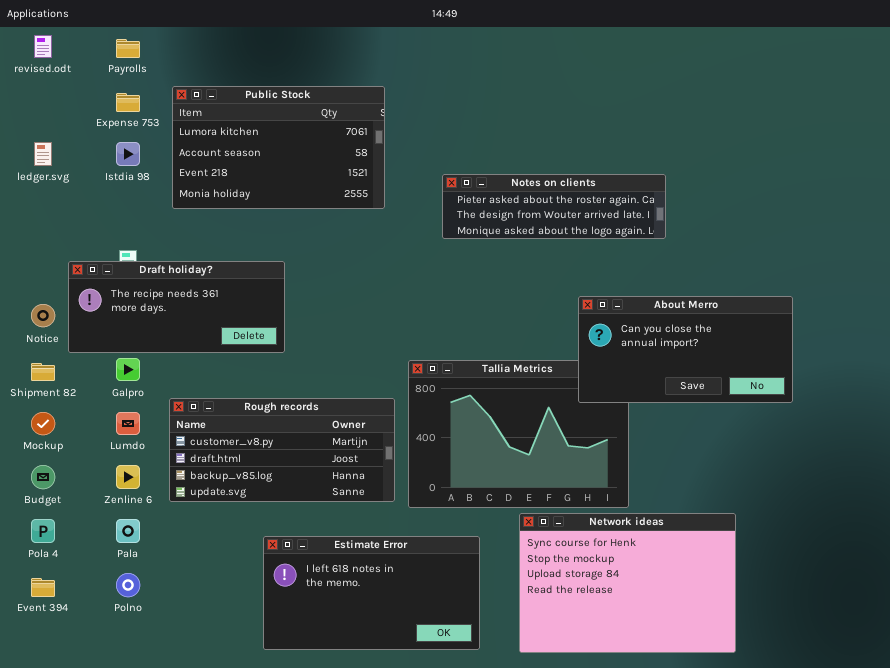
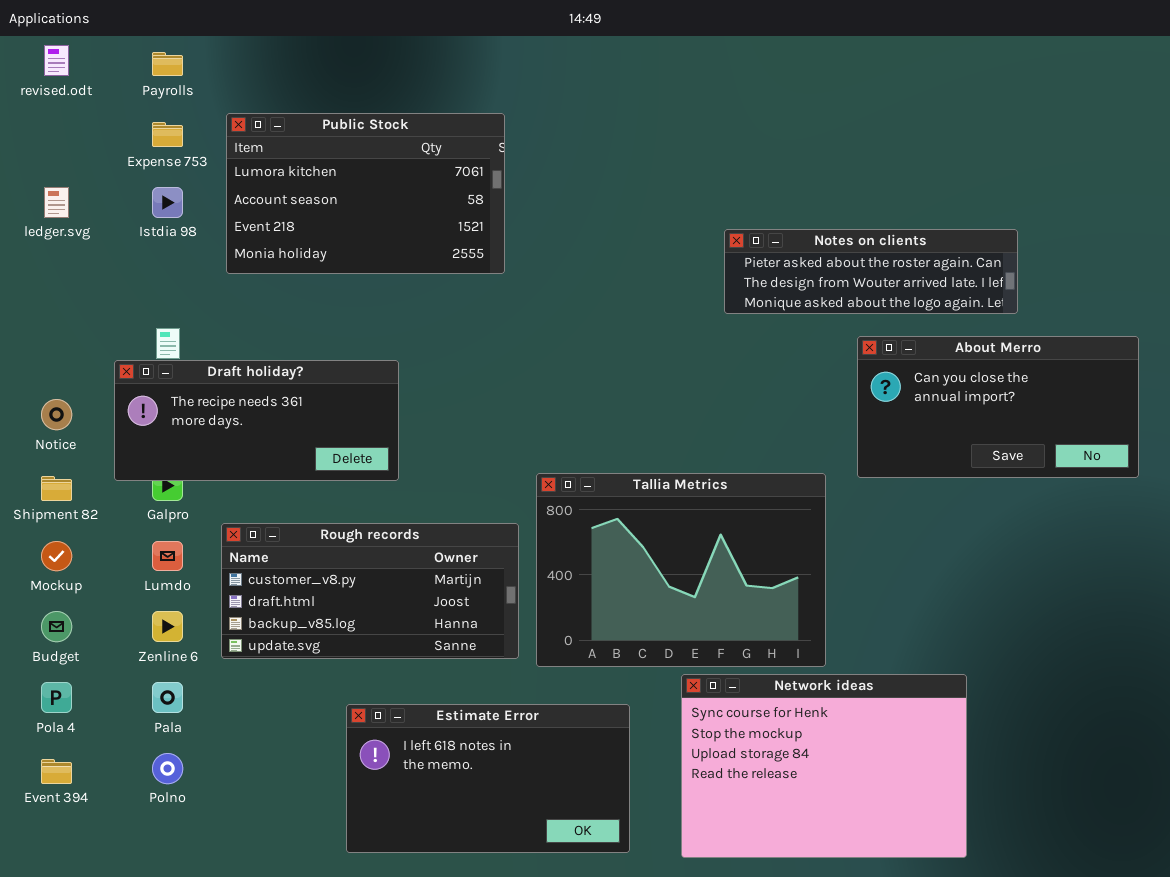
Notes on clients: [442,174,666,239] -> [724,229,1018,314], moved
Draft holiday?: [68,261,285,353] -> [114,360,399,481], moved
About Merro: [578,296,793,403] -> [857,336,1139,478], moved

